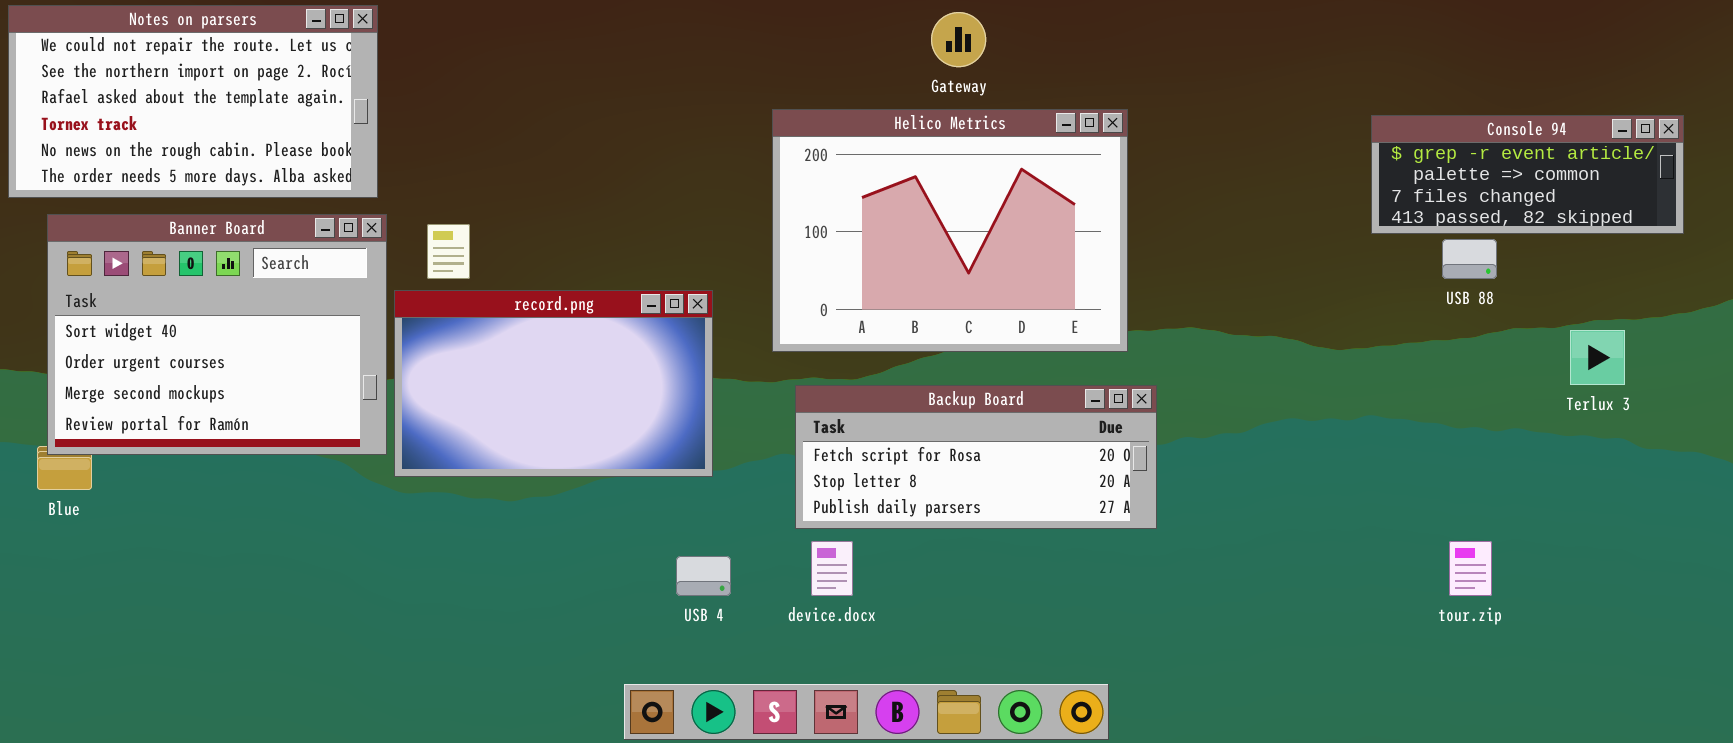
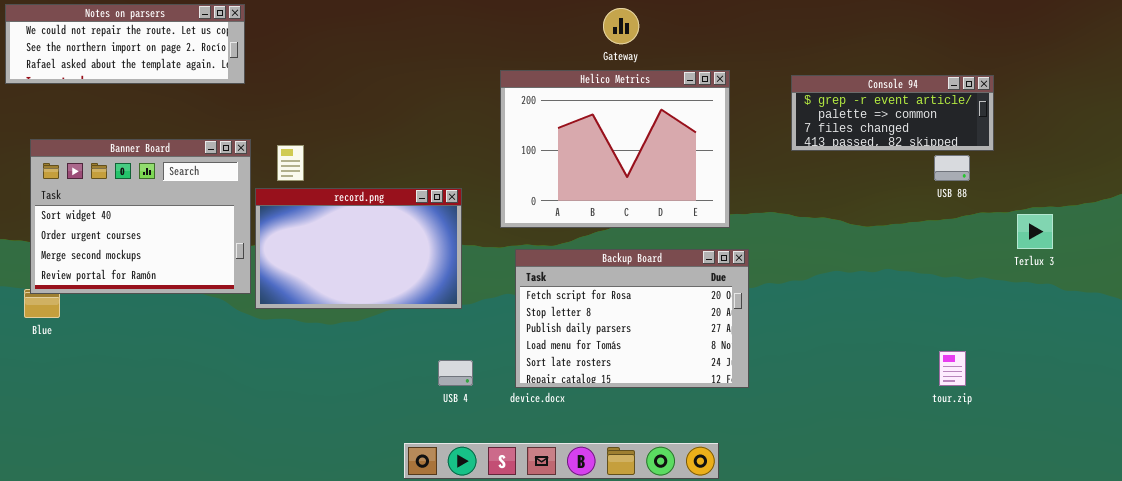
Notes on parsers: [8,5,378,198] -> [5,4,245,84], resized
Console 94: [1371,115,1684,234] -> [791,75,994,151], moved
Backup Board: [795,385,1157,529] -> [515,249,749,388], resized

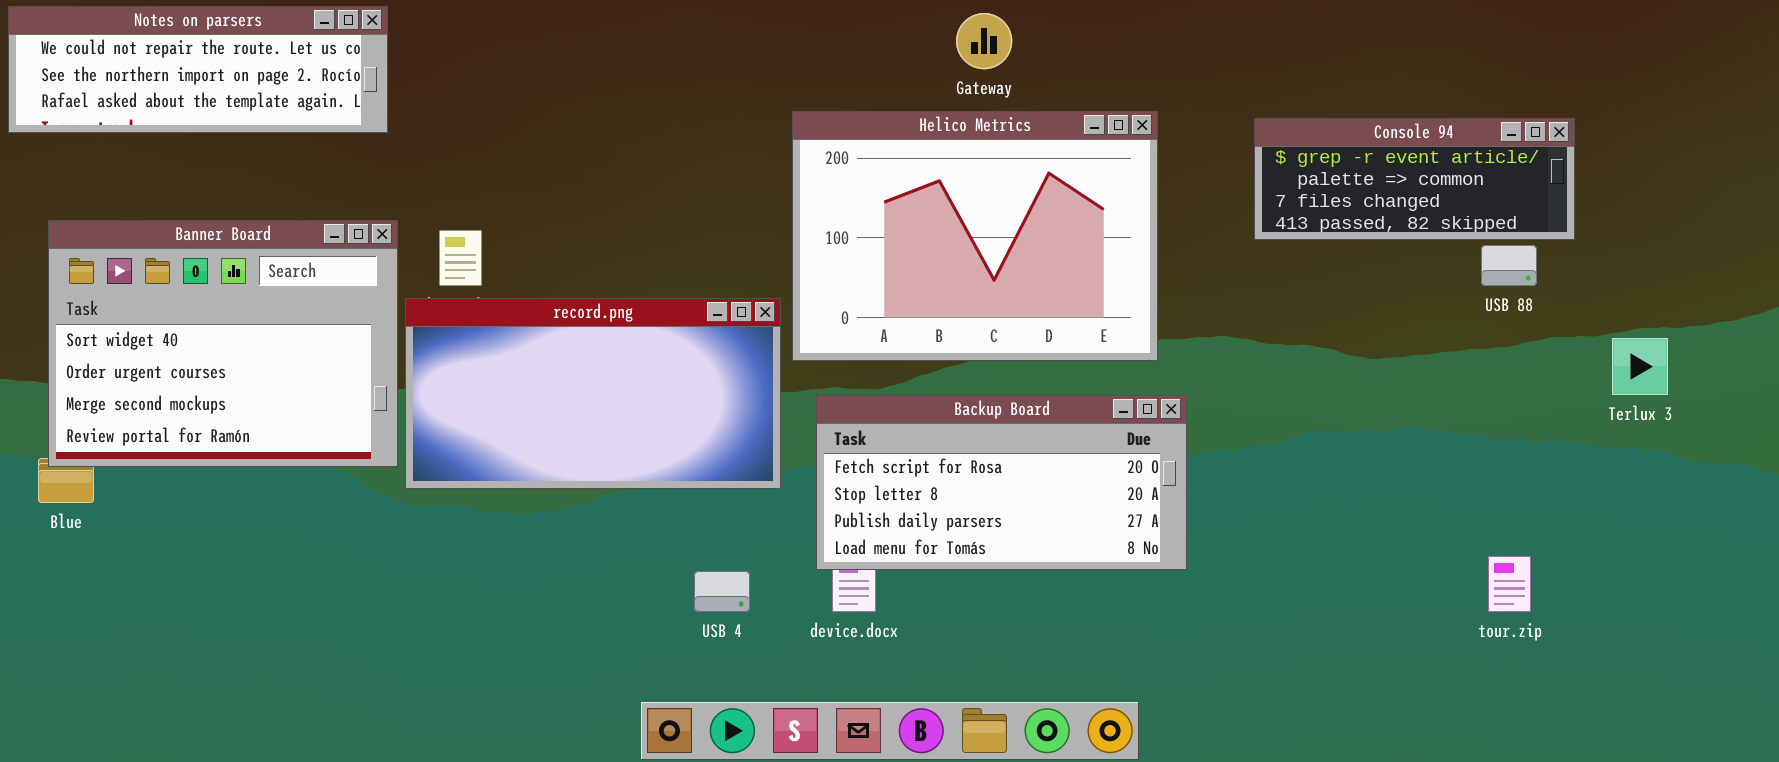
record.png: [255,188,462,309] -> [405,298,781,489], resized
Backup Board: [515,249,749,388] -> [816,395,1187,570], resized

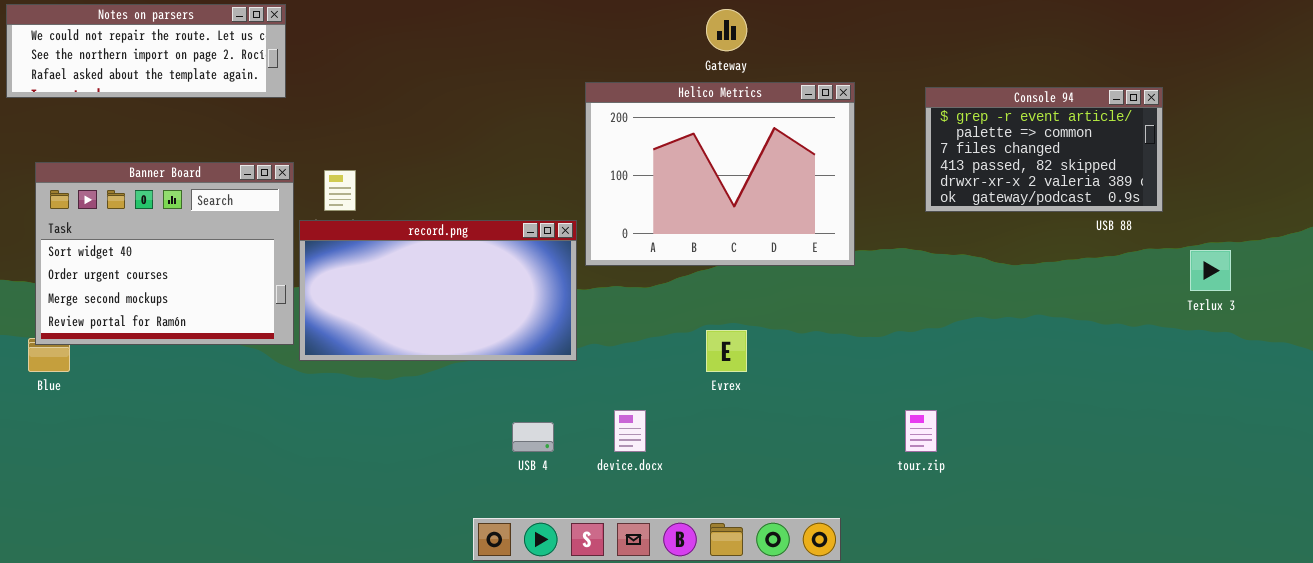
Console 94: [1254,118,1575,240] -> [925,87,1163,212], resized
Backup Board: [816,395,1187,570] -> none, closed
tour.zip: [1488,556,1531,612] -> [905,410,937,452], moved

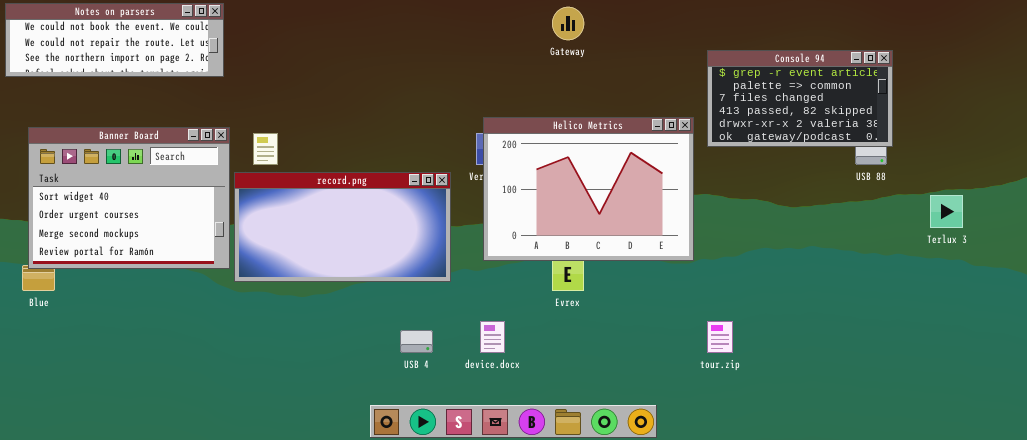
Notes on parsers: [6,4,286,98] -> [5,3,224,77], scrolled up 1 row
Helico Metrics: [585,82,855,266] -> [483,117,694,261], moved
Console 94: [925,87,1163,212] -> [707,50,893,147], moved

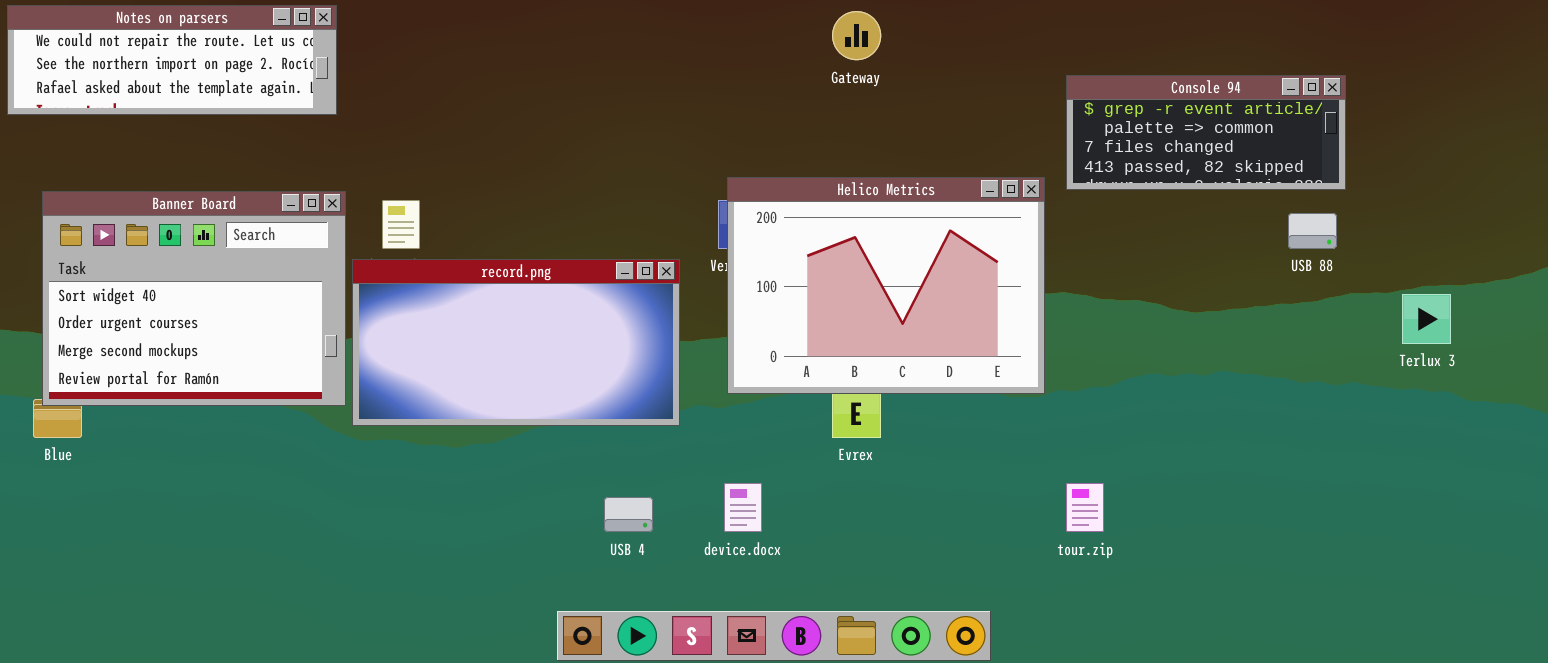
Notes on parsers: [5,3,224,77] -> [7,5,337,115], scrolled down 1 row
Console 94: [707,50,893,147] -> [1066,75,1346,190], resized

